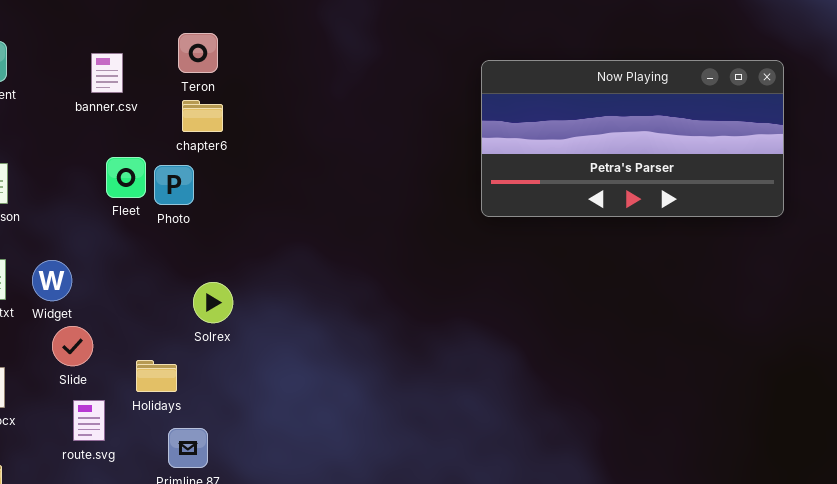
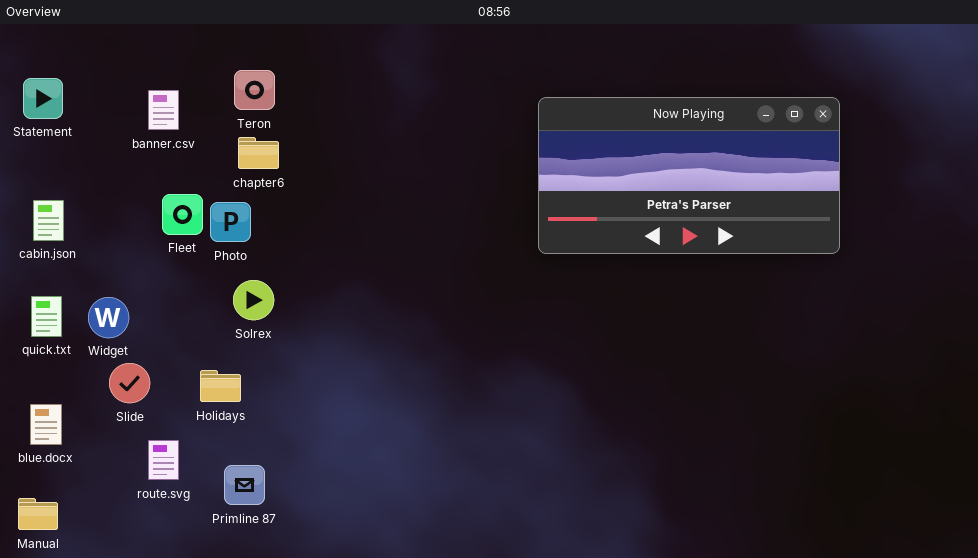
Solrex: [193,282,233,323] -> [233,280,274,320], moved
Holidays: [136,360,177,392] -> [200,370,241,402], moved
route.svg: [73,400,105,441] -> [148,440,179,480], moved

